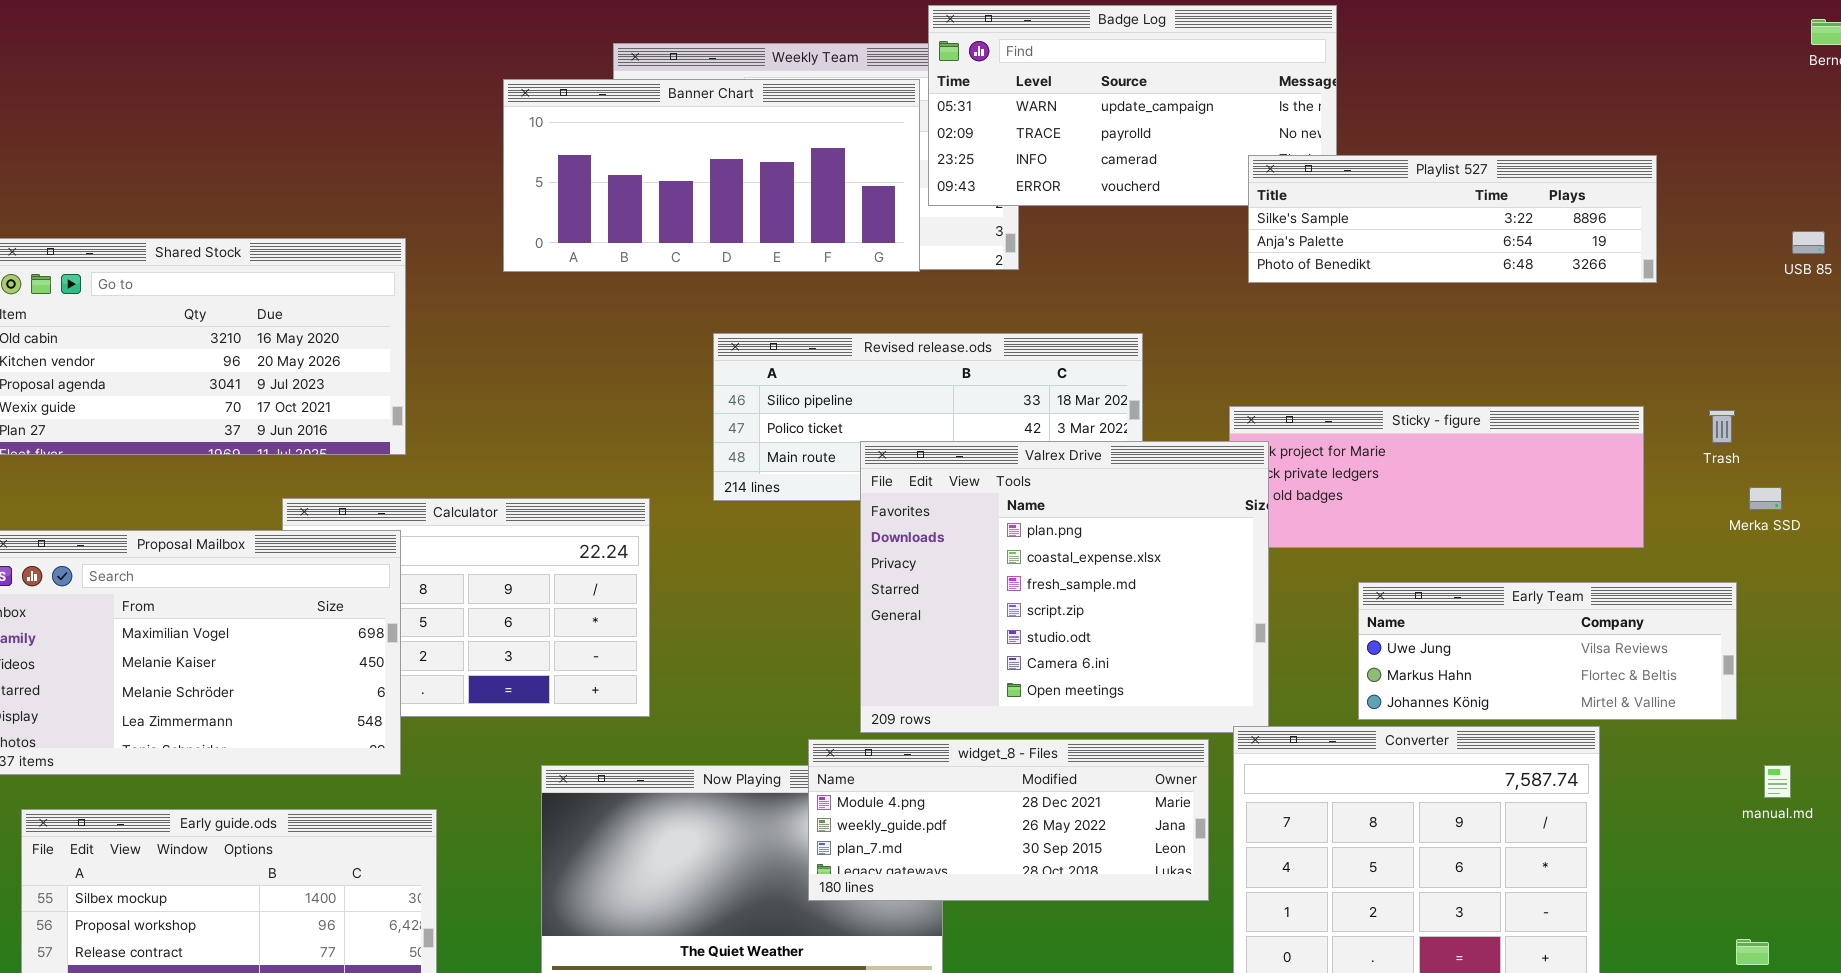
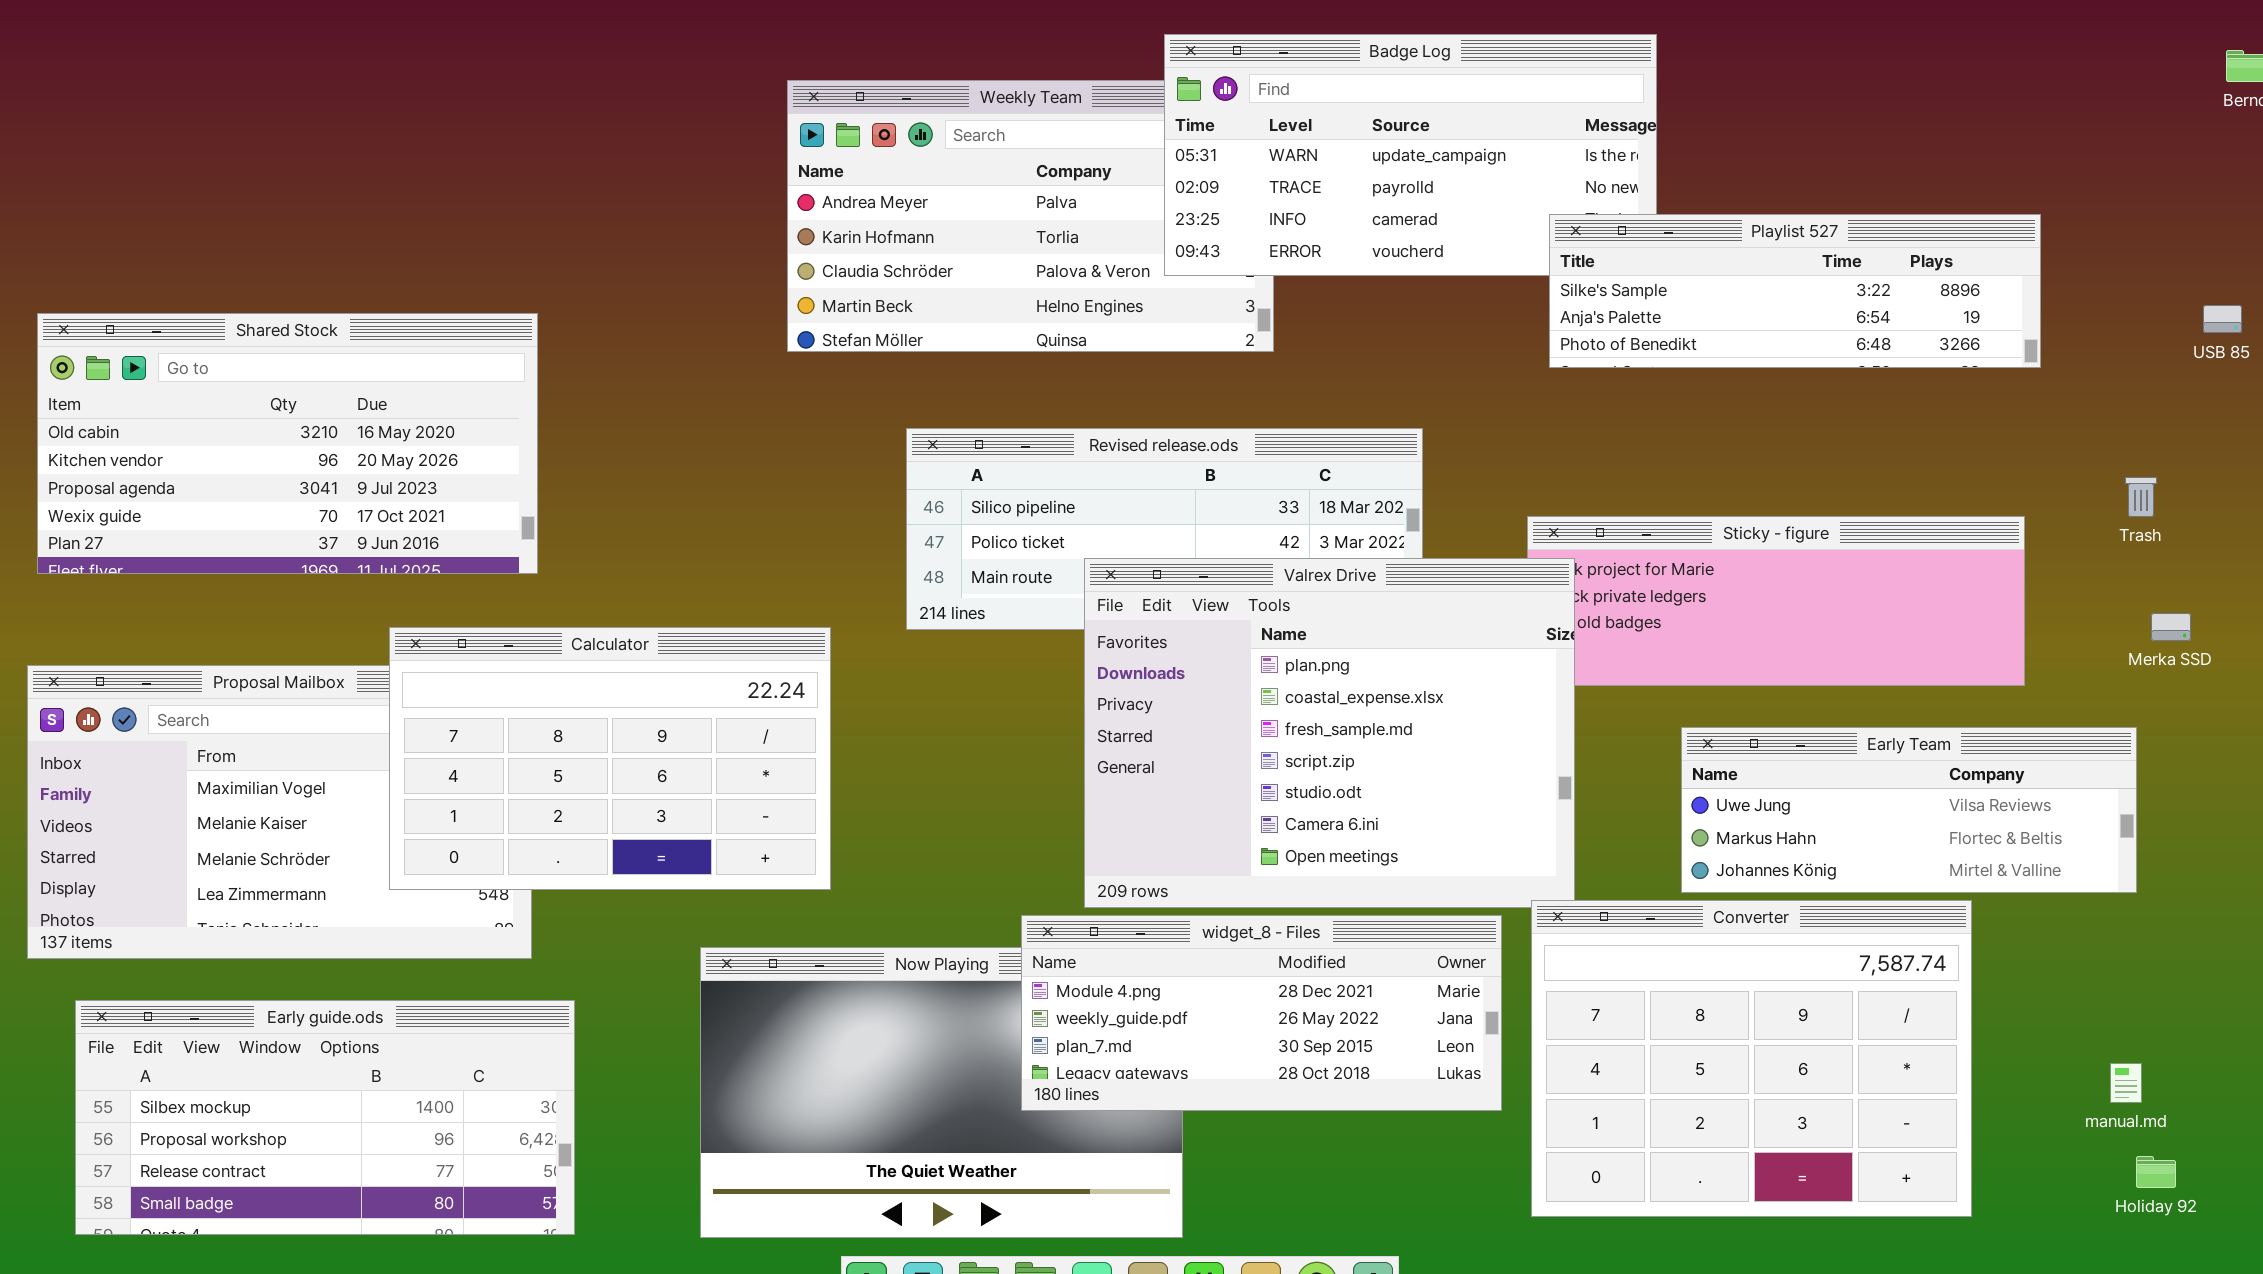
Banner Chart: [503,79,920,272] -> none, closed
Trash: [1709,410,1735,443] -> [2125,477,2157,517], moved
Calculator: [282,498,650,717] -> [389,627,831,890], raised
manual.md: [1764,765,1791,798] -> [2110,1063,2142,1103], moved

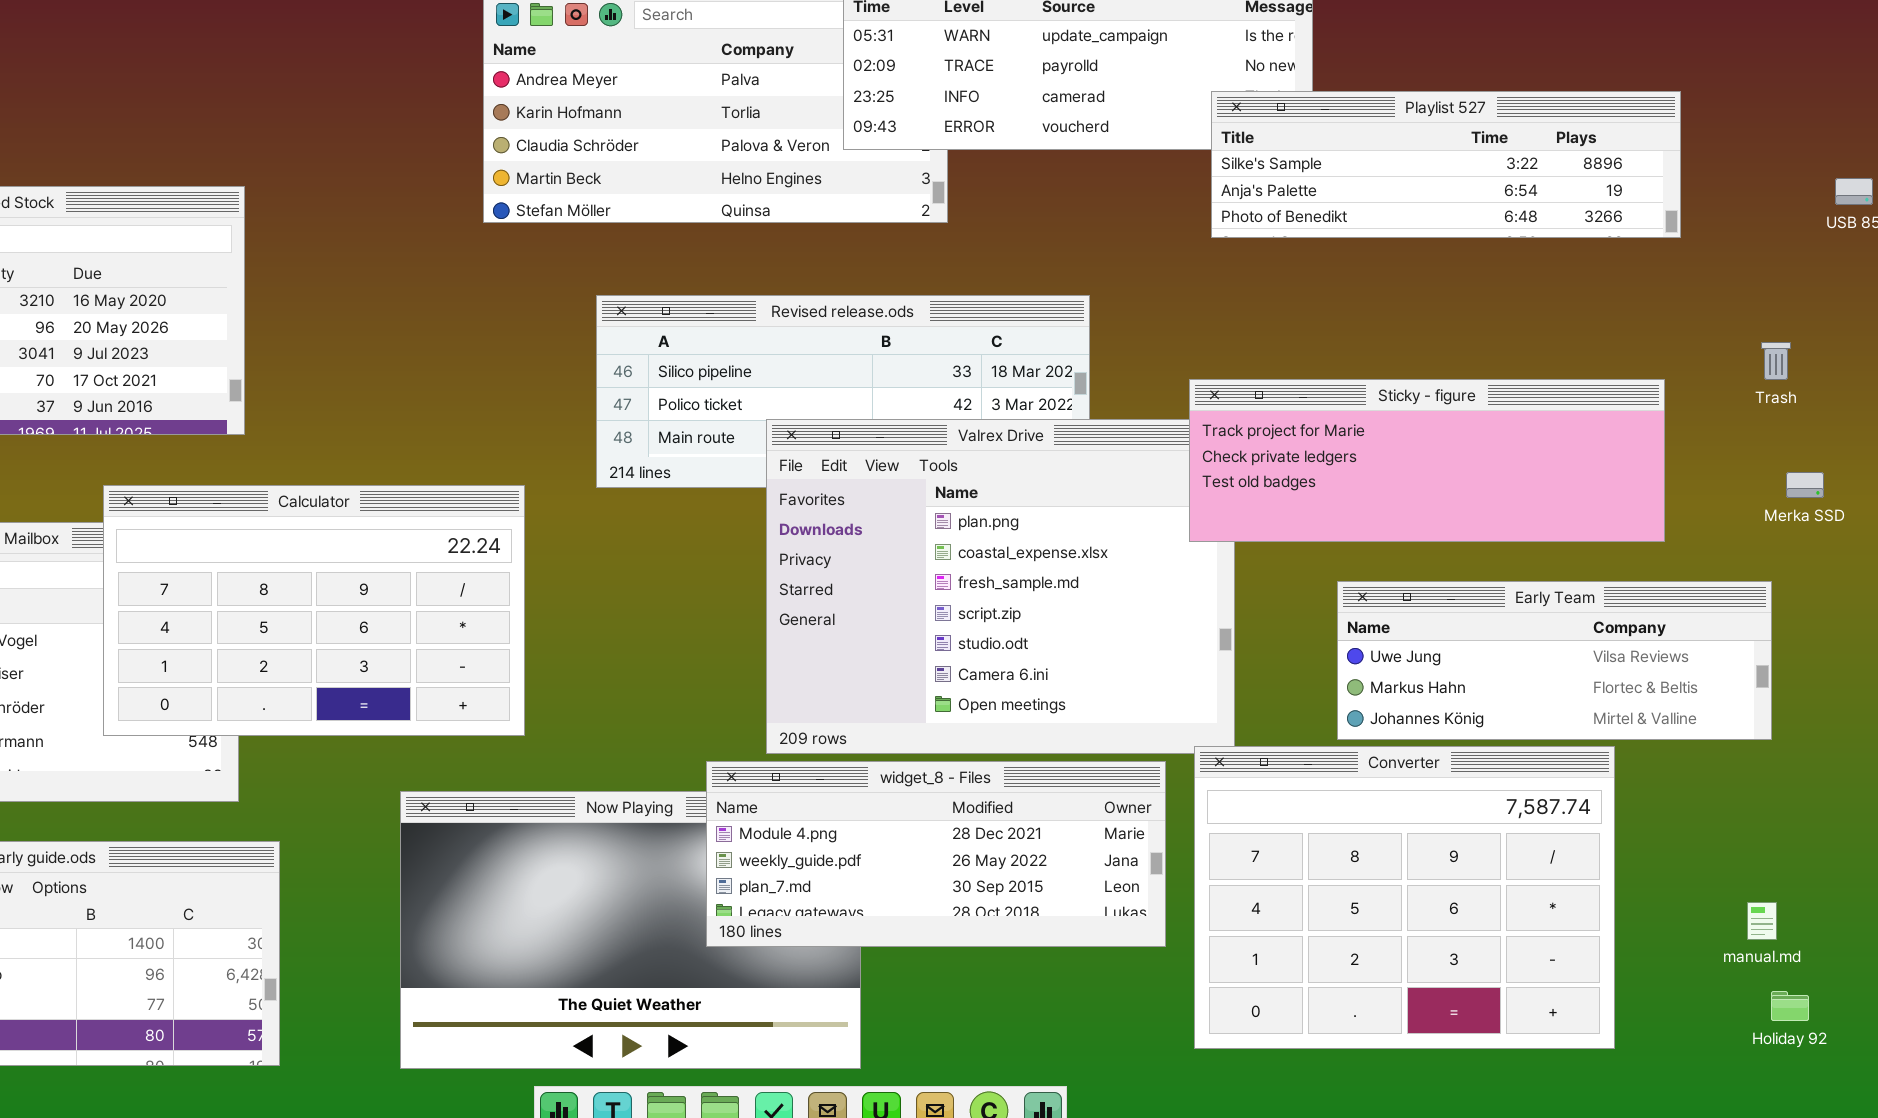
Sticky - figure: [1527,516,2025,686] -> [1189,379,1665,542], raised

